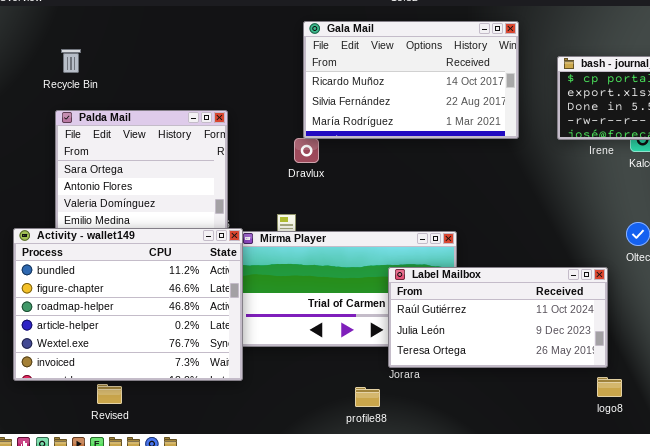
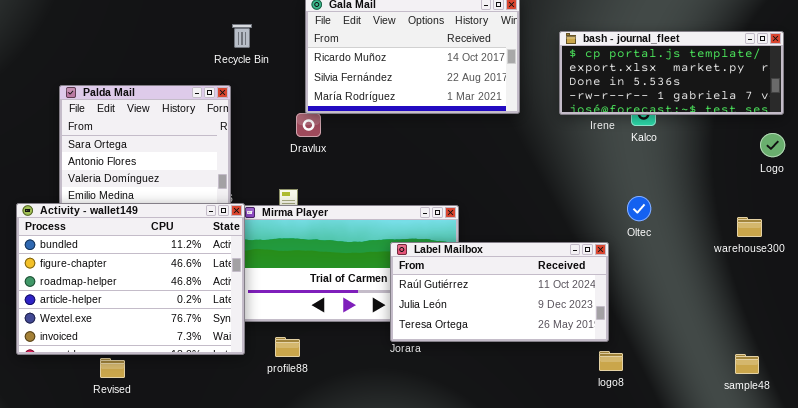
Recycle Bin: [61,49,81,73] -> [232,24,252,48], moved
profile88: [355,387,380,407] -> [275,337,300,357], moved

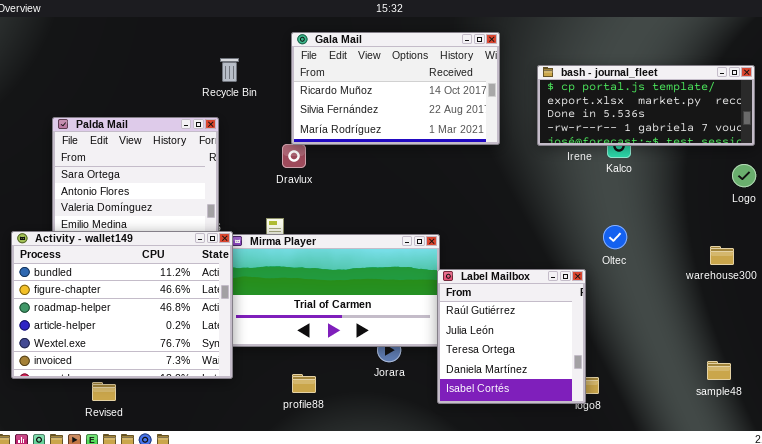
Label Mailbox: [390,242,609,342] -> [437,269,586,404], resized
profile88: [275,337,300,357] -> [292,374,316,393], moved
sample48: [735,354,759,374] -> [707,361,731,380], moved

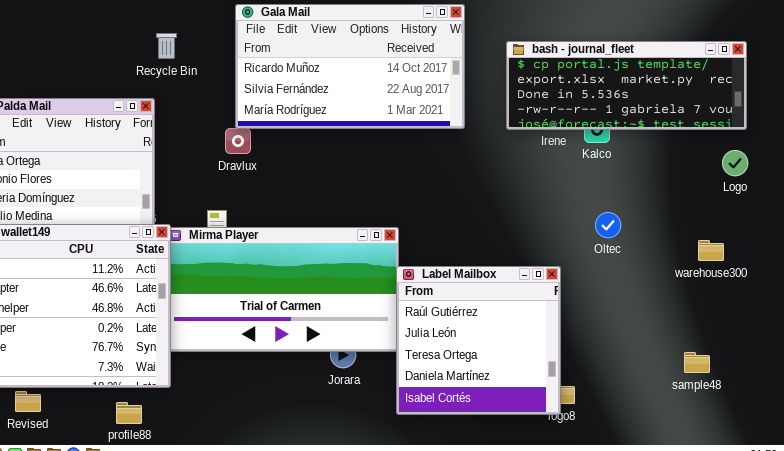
Oltec: [603,225,627,249] -> [595,212,621,238], moved
sample48: [707,361,731,380] -> [684,352,710,373], moved
profile88: [292,374,316,393] -> [116,402,142,424], moved

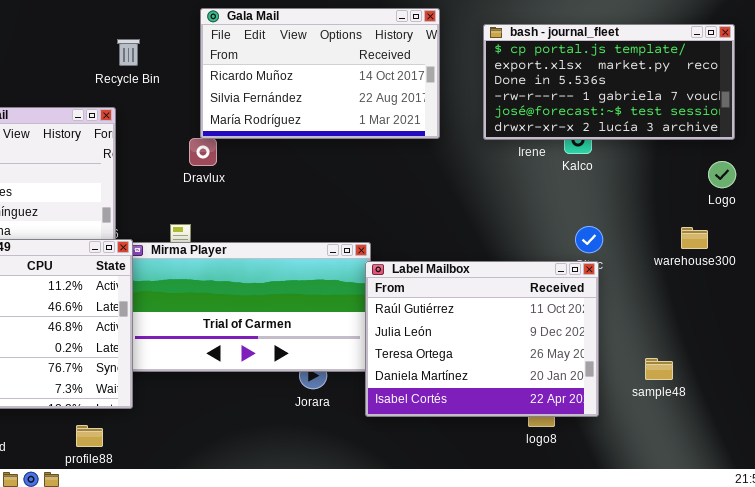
bash - journal_fleet: [506,41,747,130] -> [483,24,735,140], resized
warehouse300: [698,240,724,261] -> [681,227,708,249], moved
Label Mailbox: [396,266,561,415] -> [365,261,599,417], moved, resized
sample48: [684,352,710,373] -> [645,358,673,380], moved

